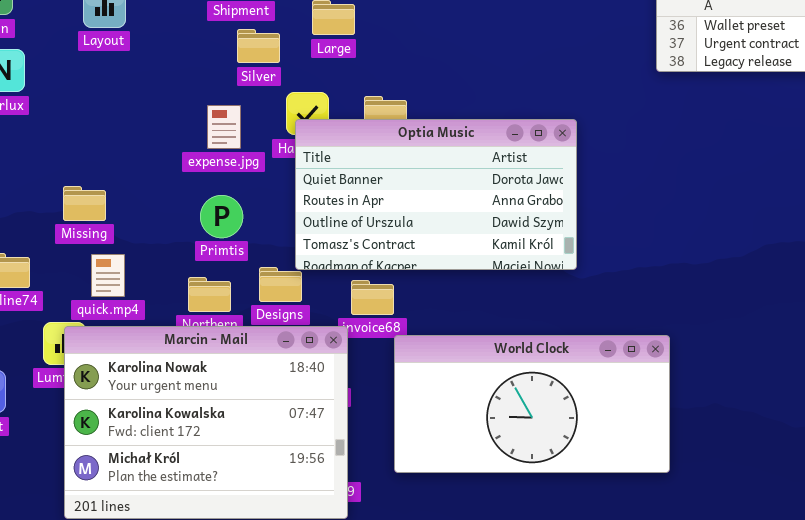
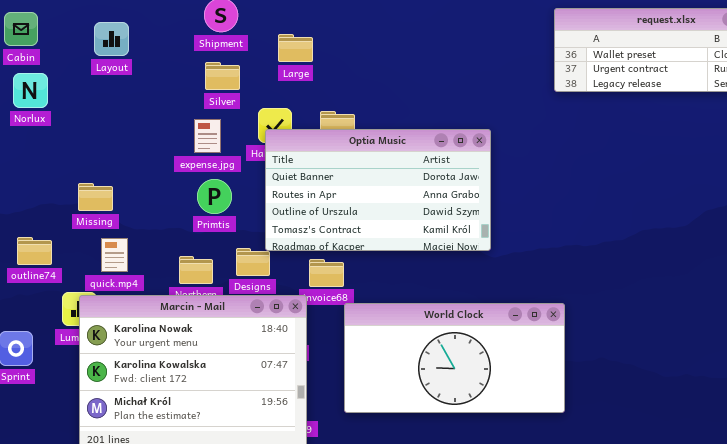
Silver: [237,29,280,63] -> [205,62,240,90], moved
Primtis: [200,195,243,238] -> [197,179,232,214], moved

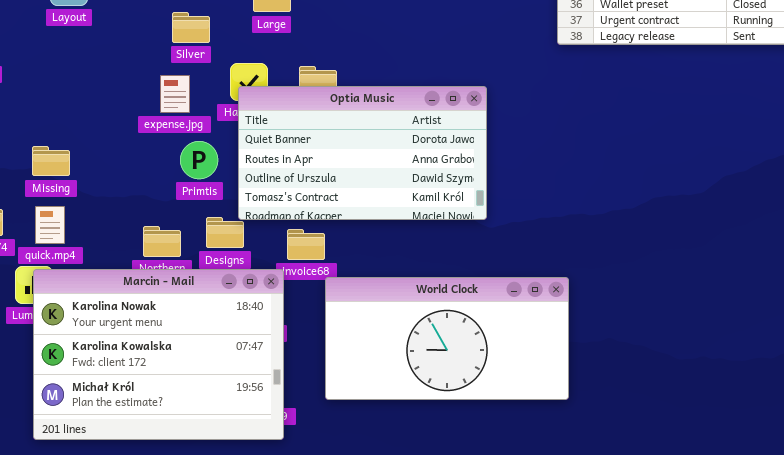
Primtis: [197,179,232,214] -> [180,141,218,179], moved
quick.mp4: [101,238,128,272] -> [35,206,65,244], moved

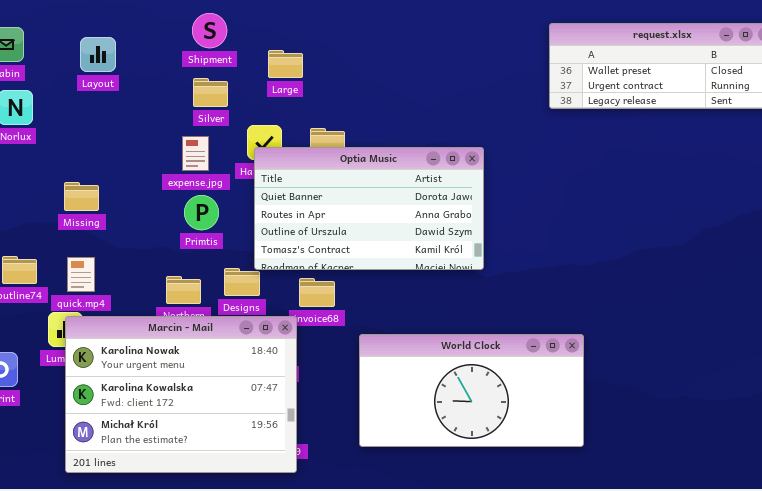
Primtis: [180,141,218,179] -> [184,195,219,230], moved
Missing: [32,146,70,176] -> [64,182,99,211], moved
World Clock: [325,277,569,400] -> [359,334,584,447], moved

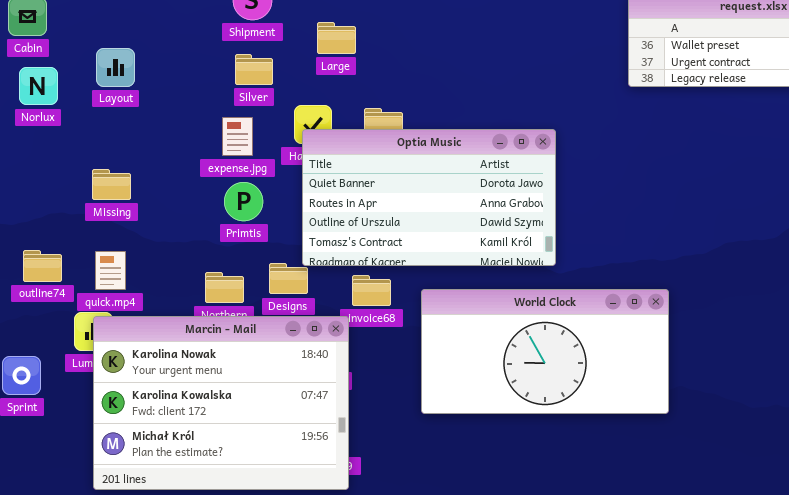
Layout: [80,37,116,72] -> [96,48,135,87], moved
World Clock: [359,334,584,447] -> [421,289,669,414], moved

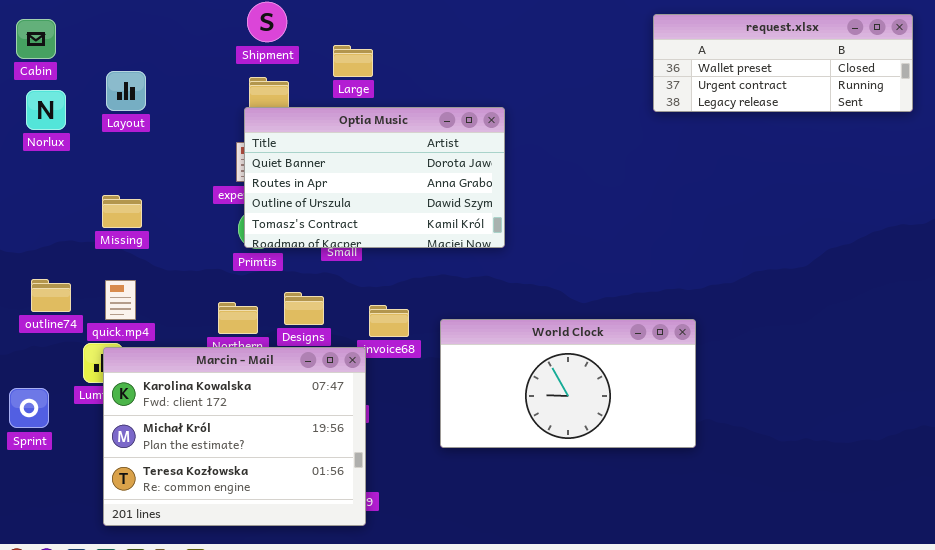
Optia Music: [302,129,556,266] -> [244,107,505,248], moved
Marcin - Mail: [93,316,349,490] -> [103,347,366,526], scrolled down 1 row

